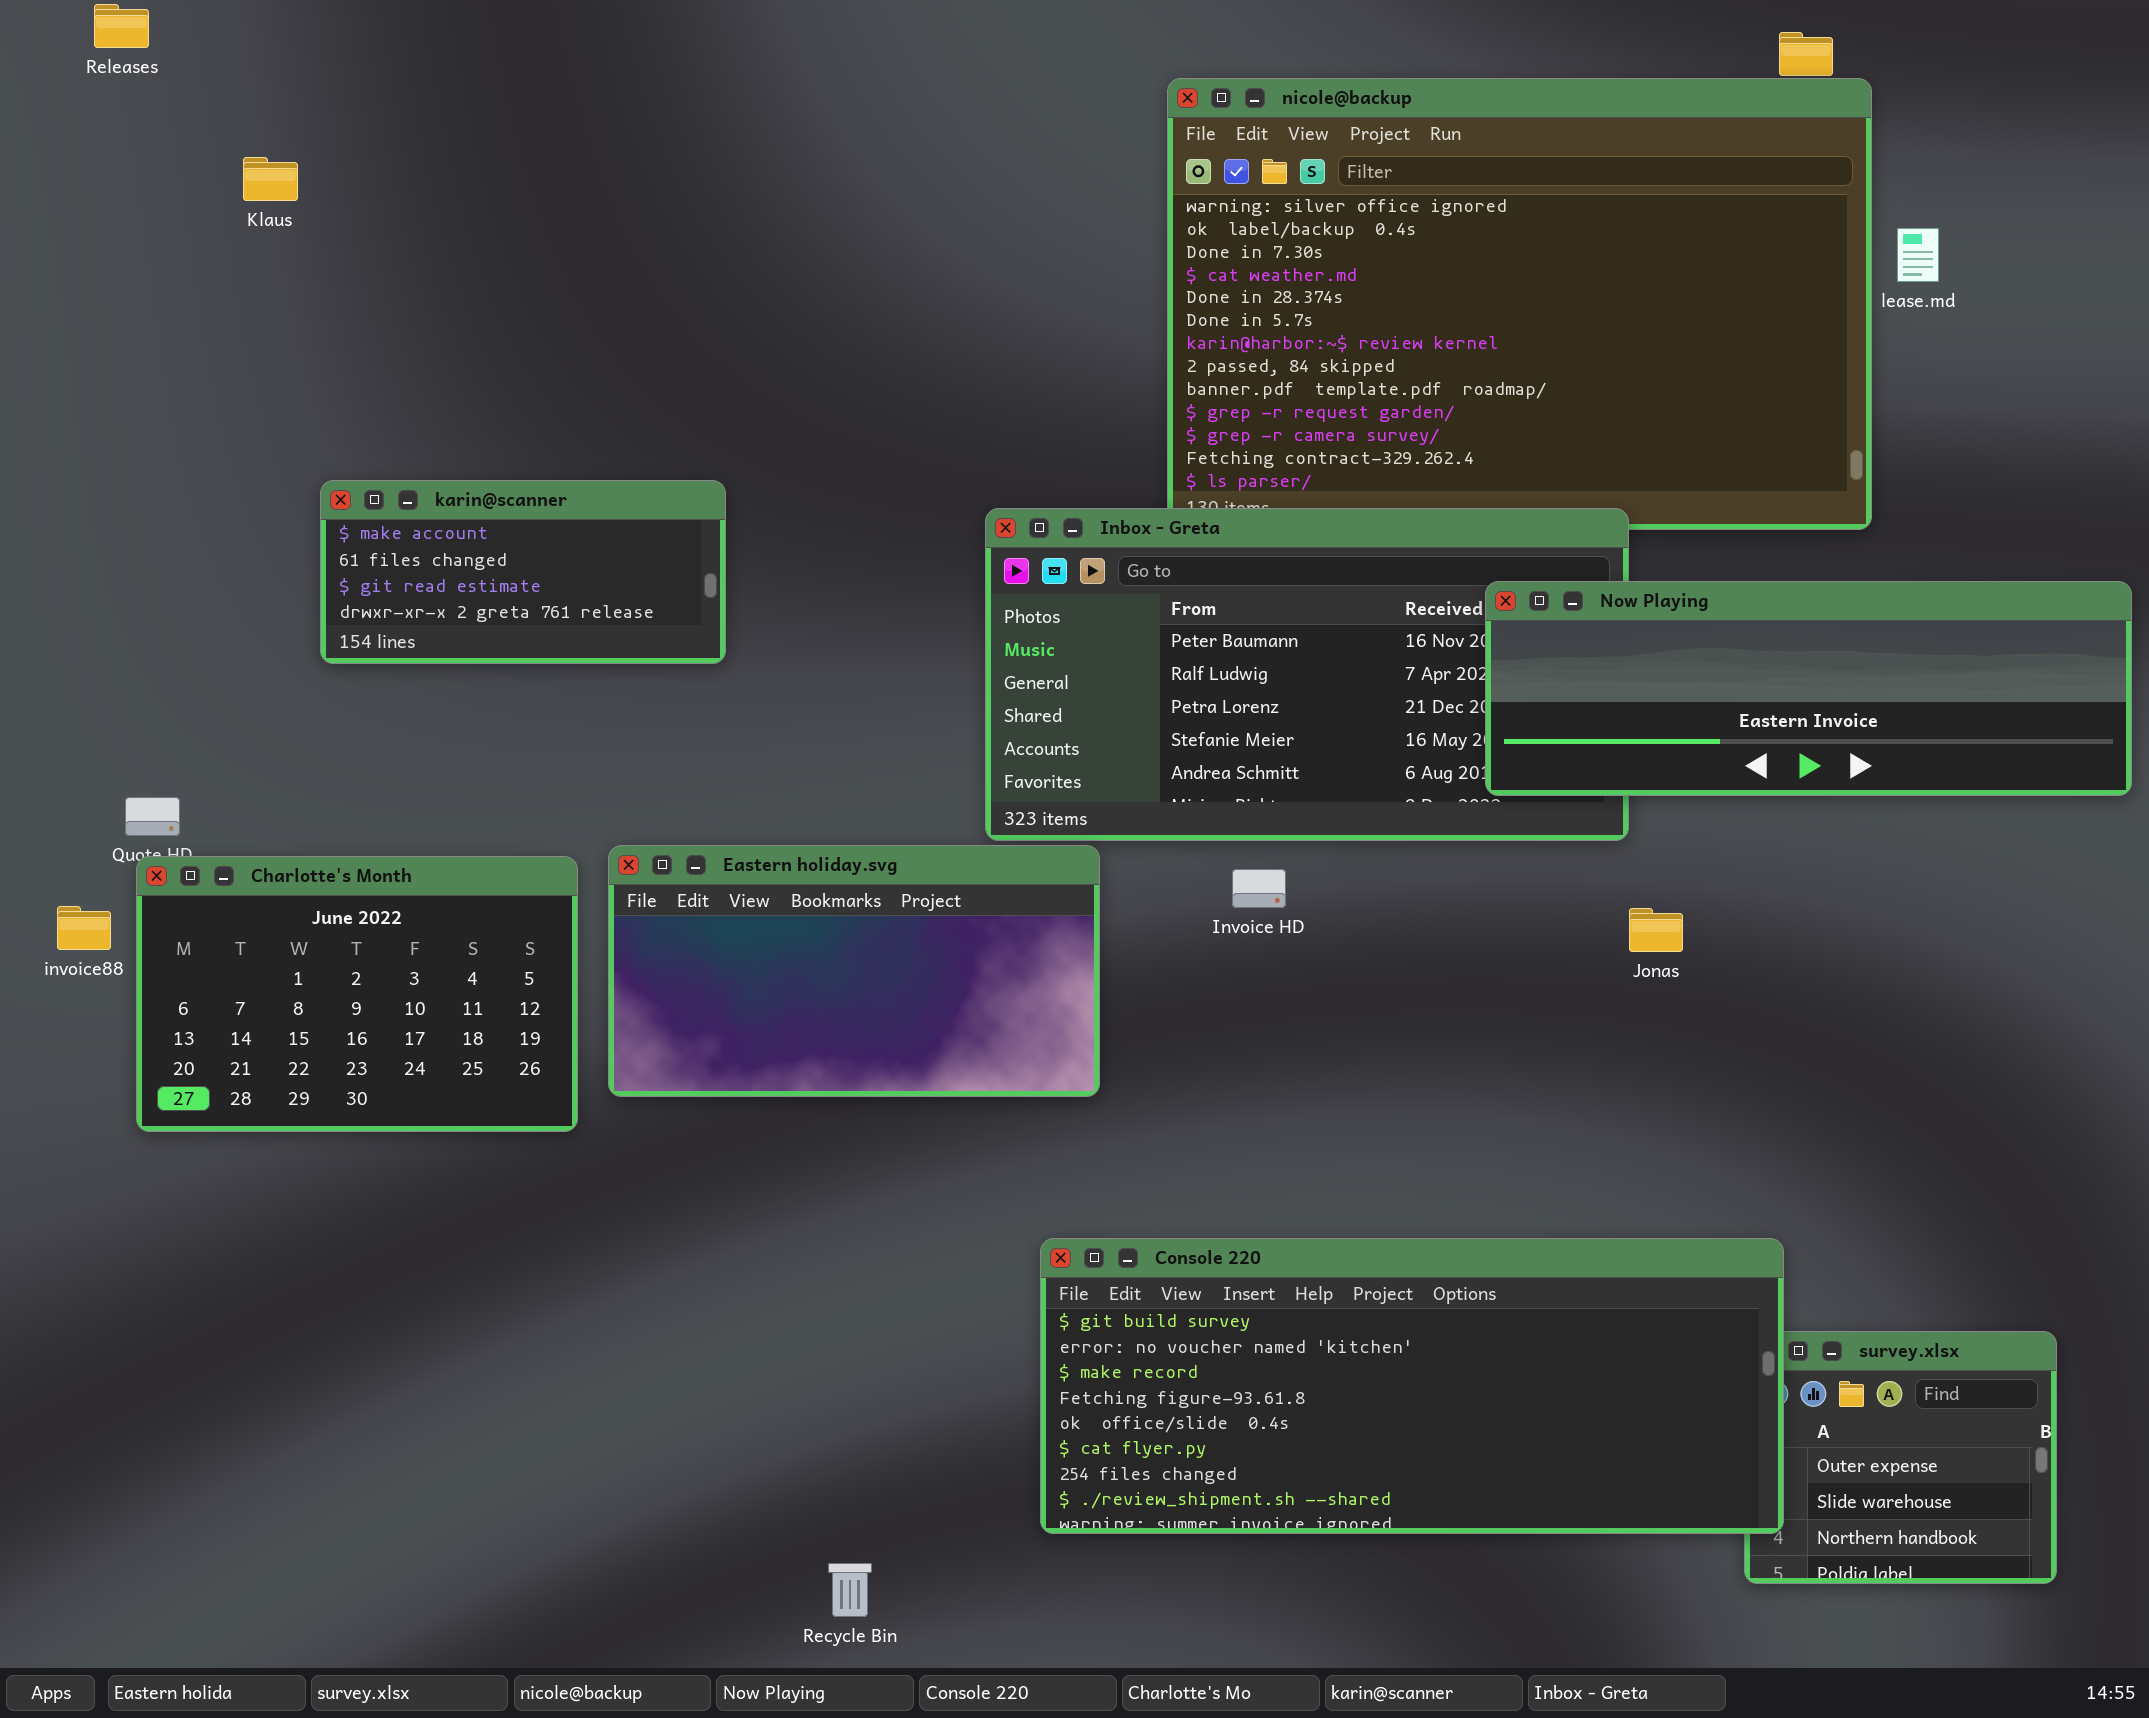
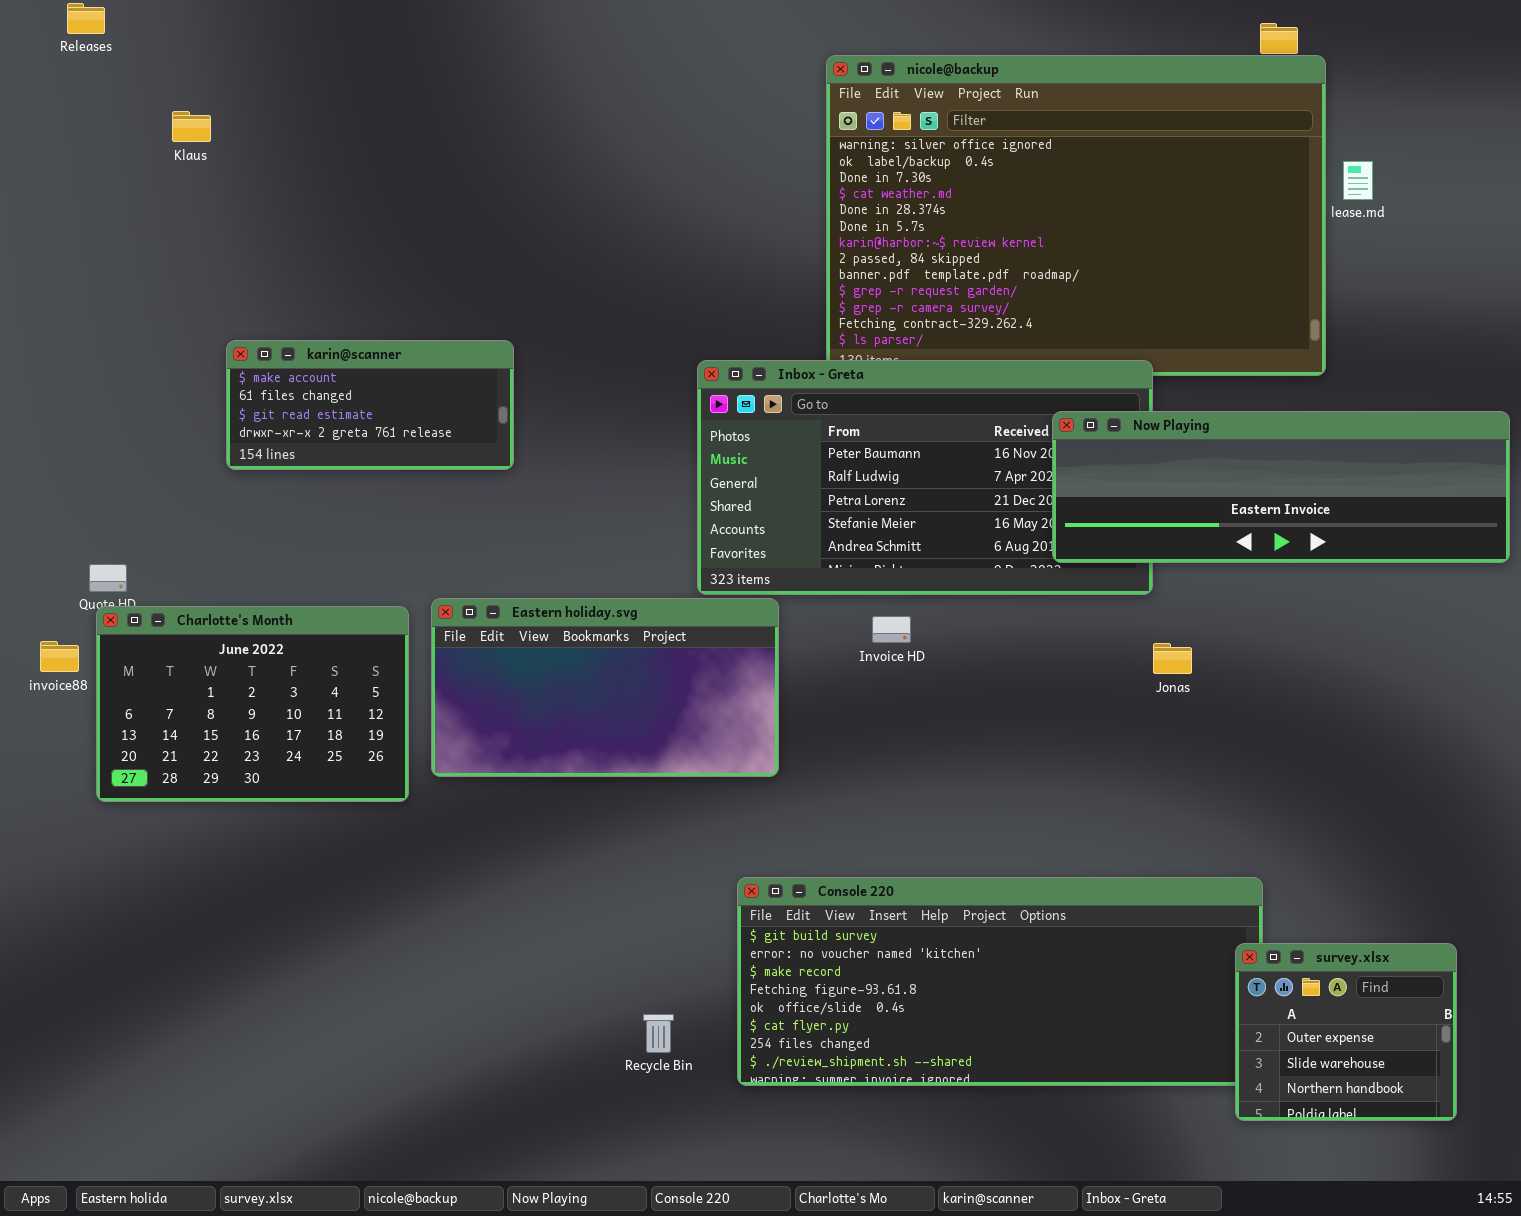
survey.xlsx: [1744,1331,2057,1584] -> [1235,943,1457,1121], raised
Recycle Bin: [828,1563,872,1617] -> [643,1014,674,1053], moved

